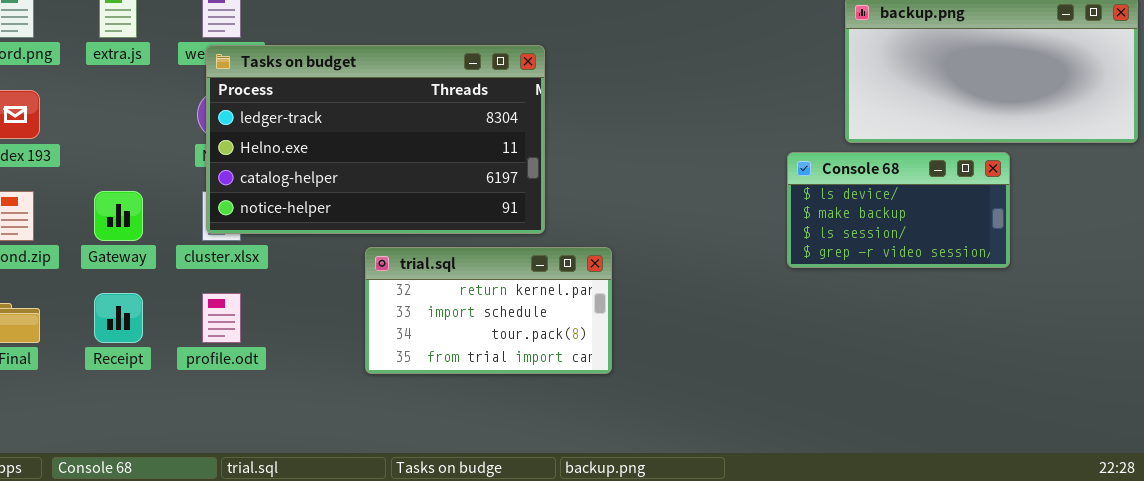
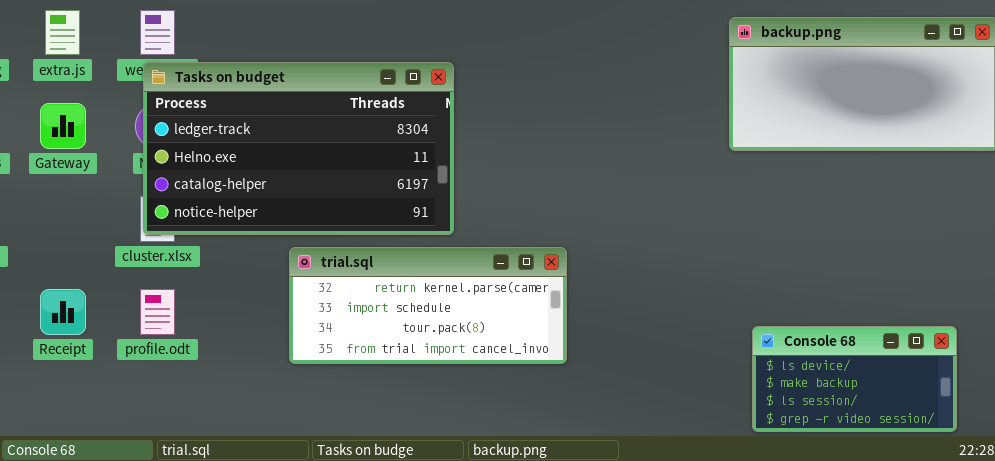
Console 68: [787,152,1010,268] -> [752,326,957,432], moved
Gateway: [94,191,143,241] -> [40,103,86,149], moved
trial.sql: [365,247,612,374] -> [289,247,567,364], resized

